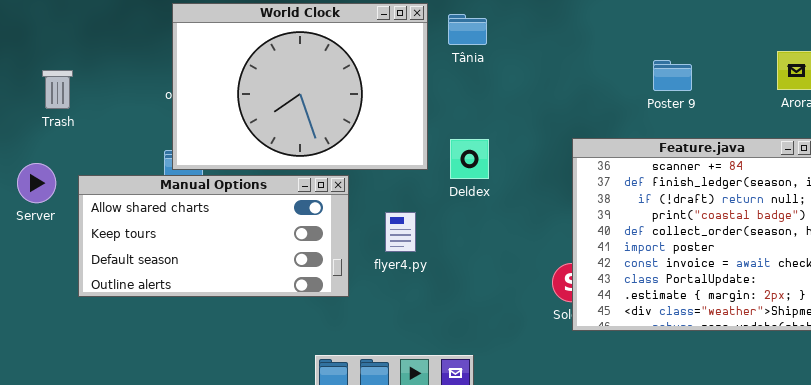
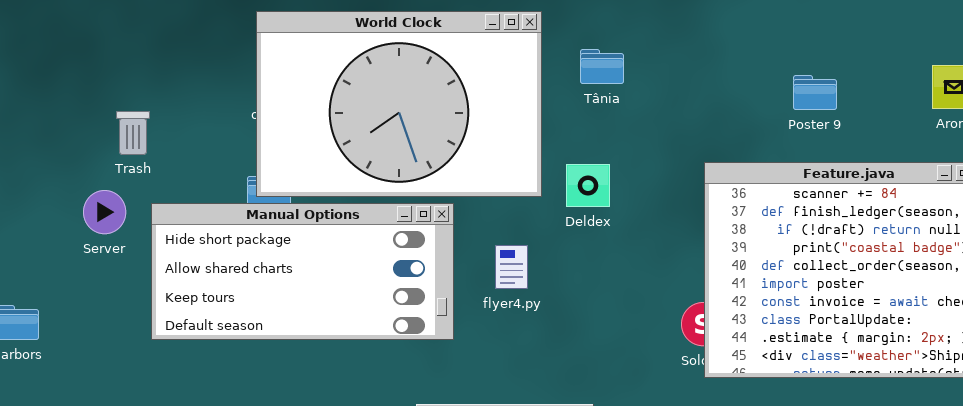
Tânia: [448,14,487,45] -> [580,49,624,84], moved
Trash: [42,70,73,109] -> [116,111,150,155], moved
Manual Options: [78,175,349,297] -> [151,203,454,340], scrolled up 1 row

